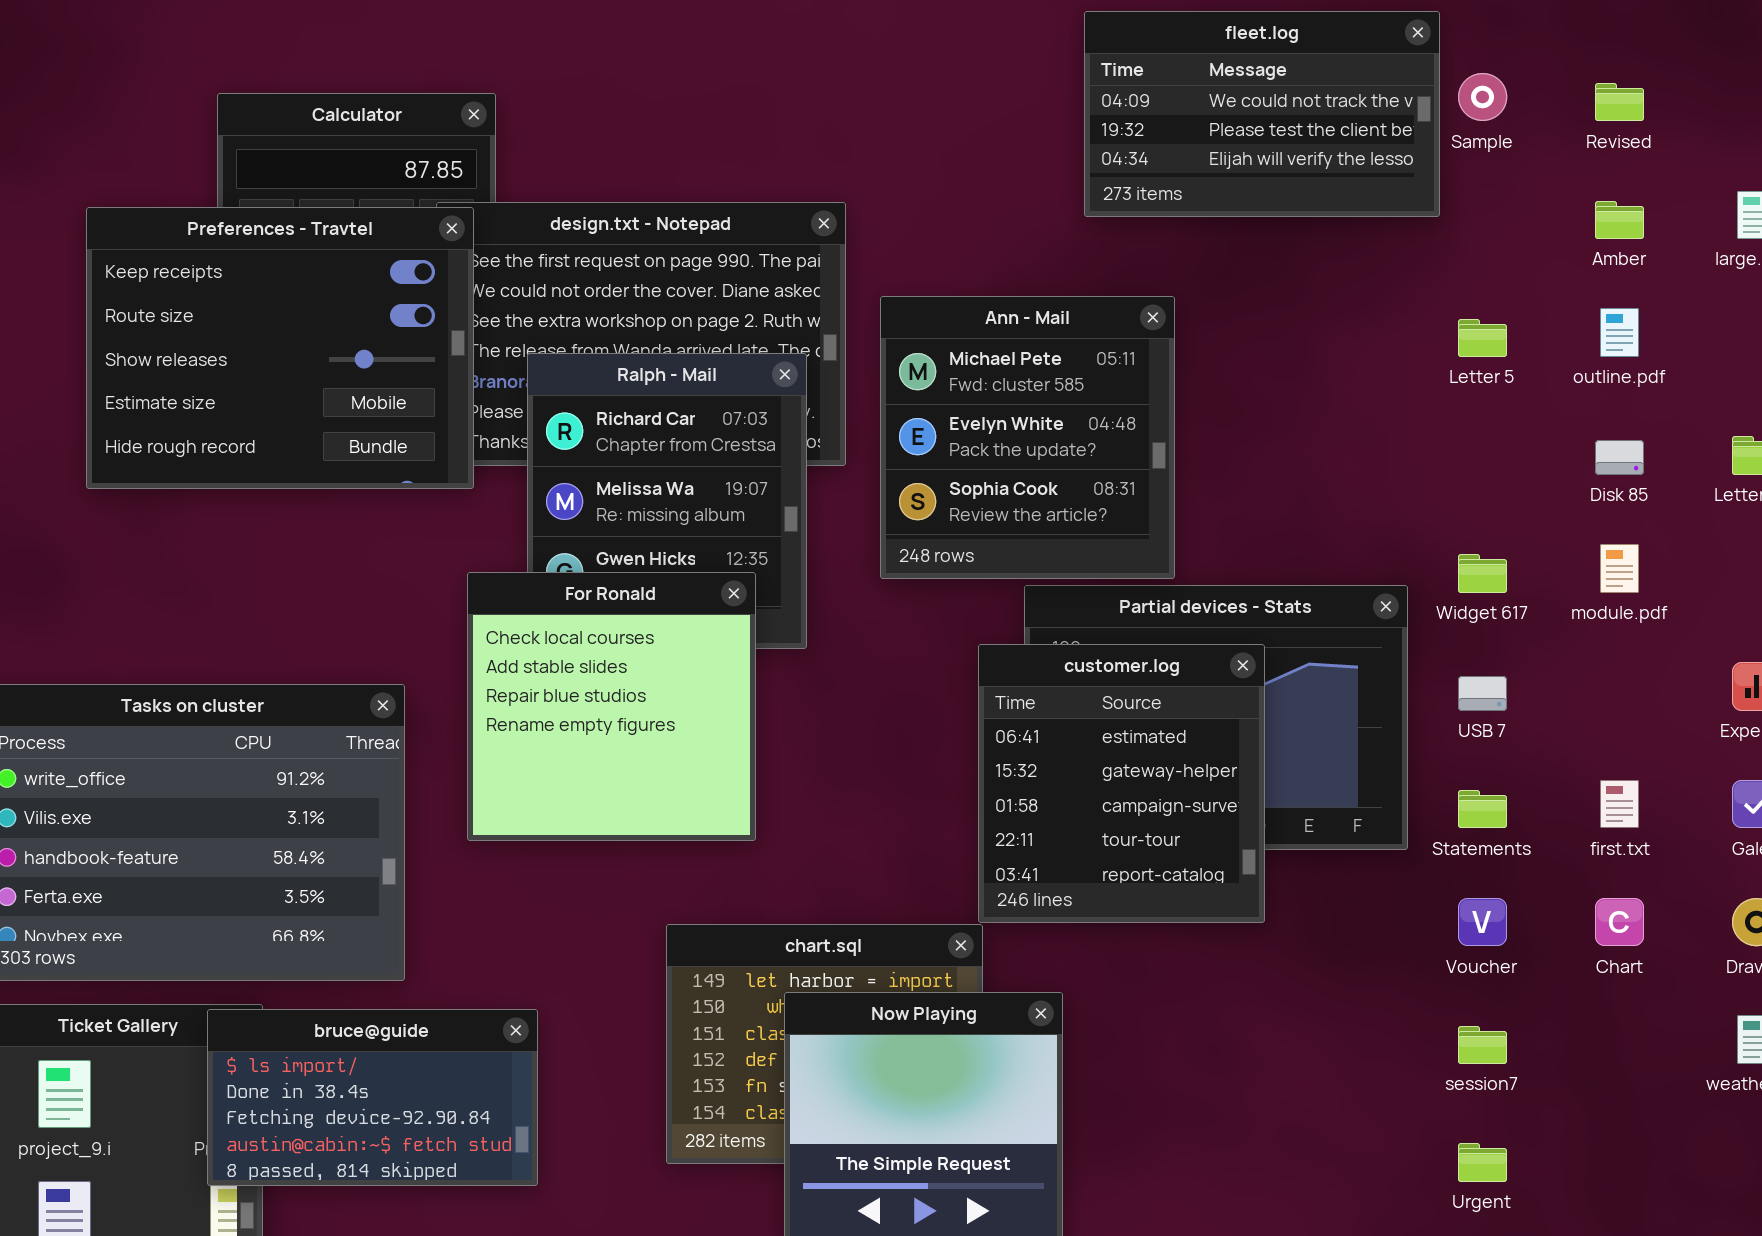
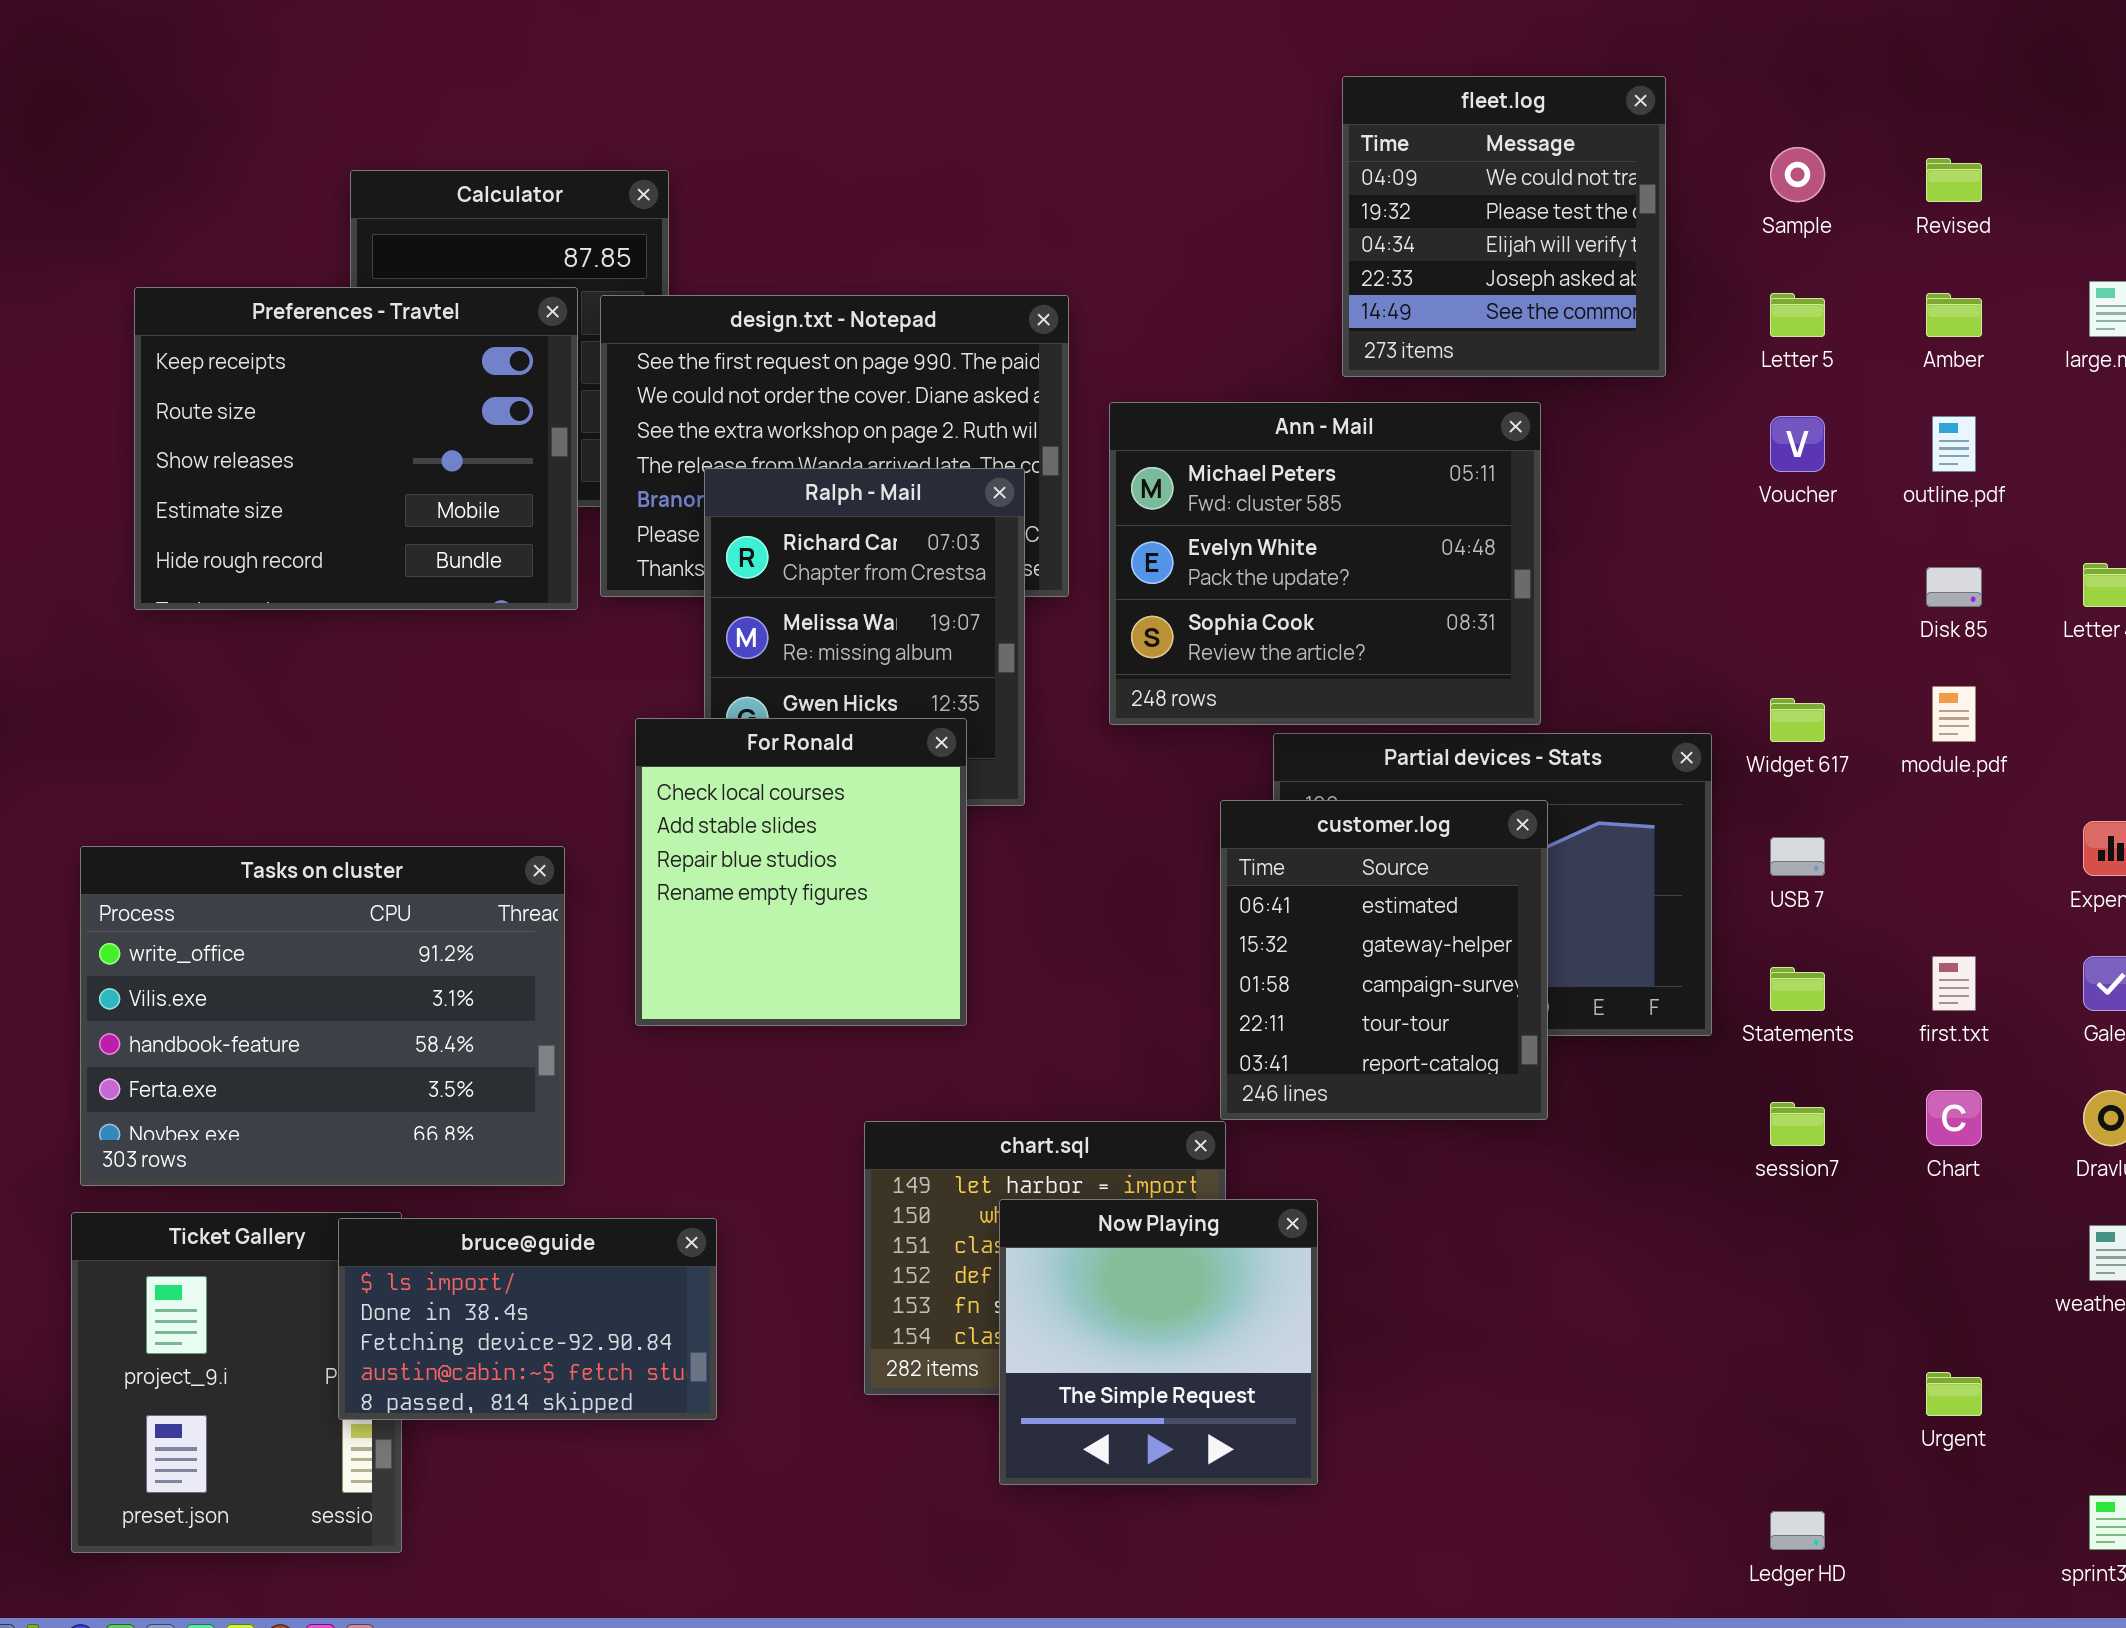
fleet.log: [1084,11,1440,217] -> [1342,76,1666,377], resized
Preferences - Travtel: [86,207,474,489] -> [134,287,578,610], moved
Ann - Mail: [880,296,1175,579] -> [1109,402,1541,725], resized
Letter 5: [1458,319,1507,357] -> [1770,293,1825,337], moved
Voucher: [1458,898,1507,946] -> [1770,416,1825,472], moved
session7: [1458,1026,1507,1064] -> [1770,1102,1825,1146], moved
Urgent: [1458,1143,1507,1182] -> [1926,1372,1982,1416], moved

